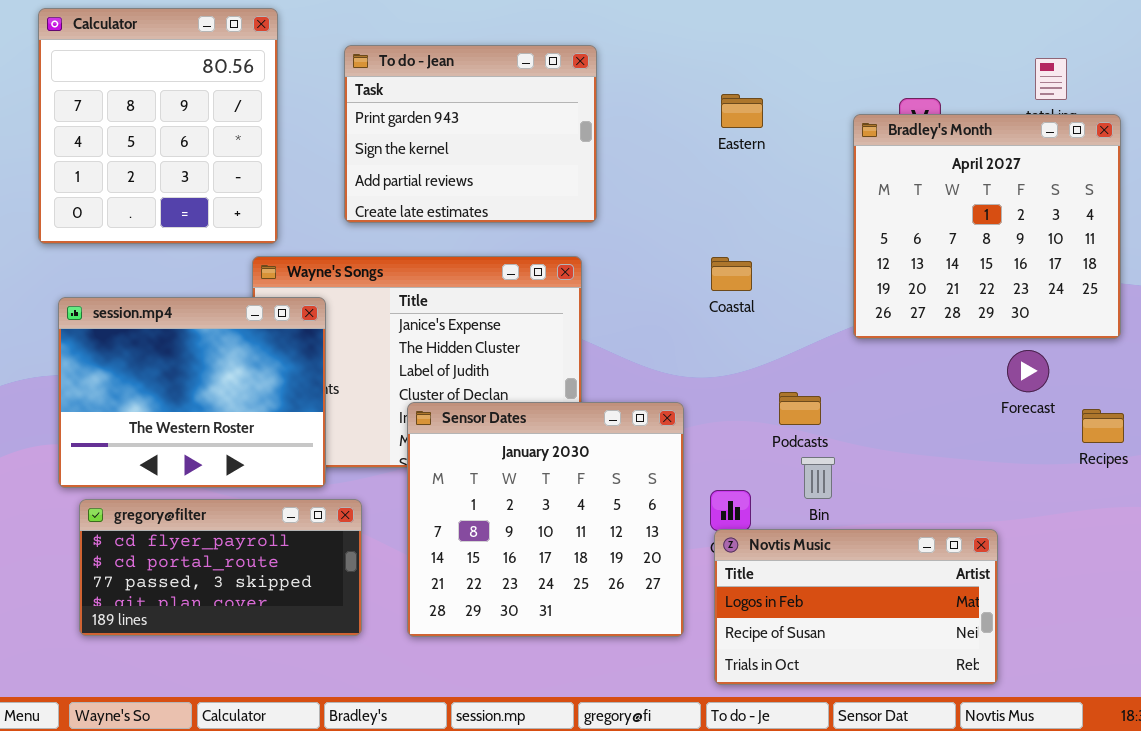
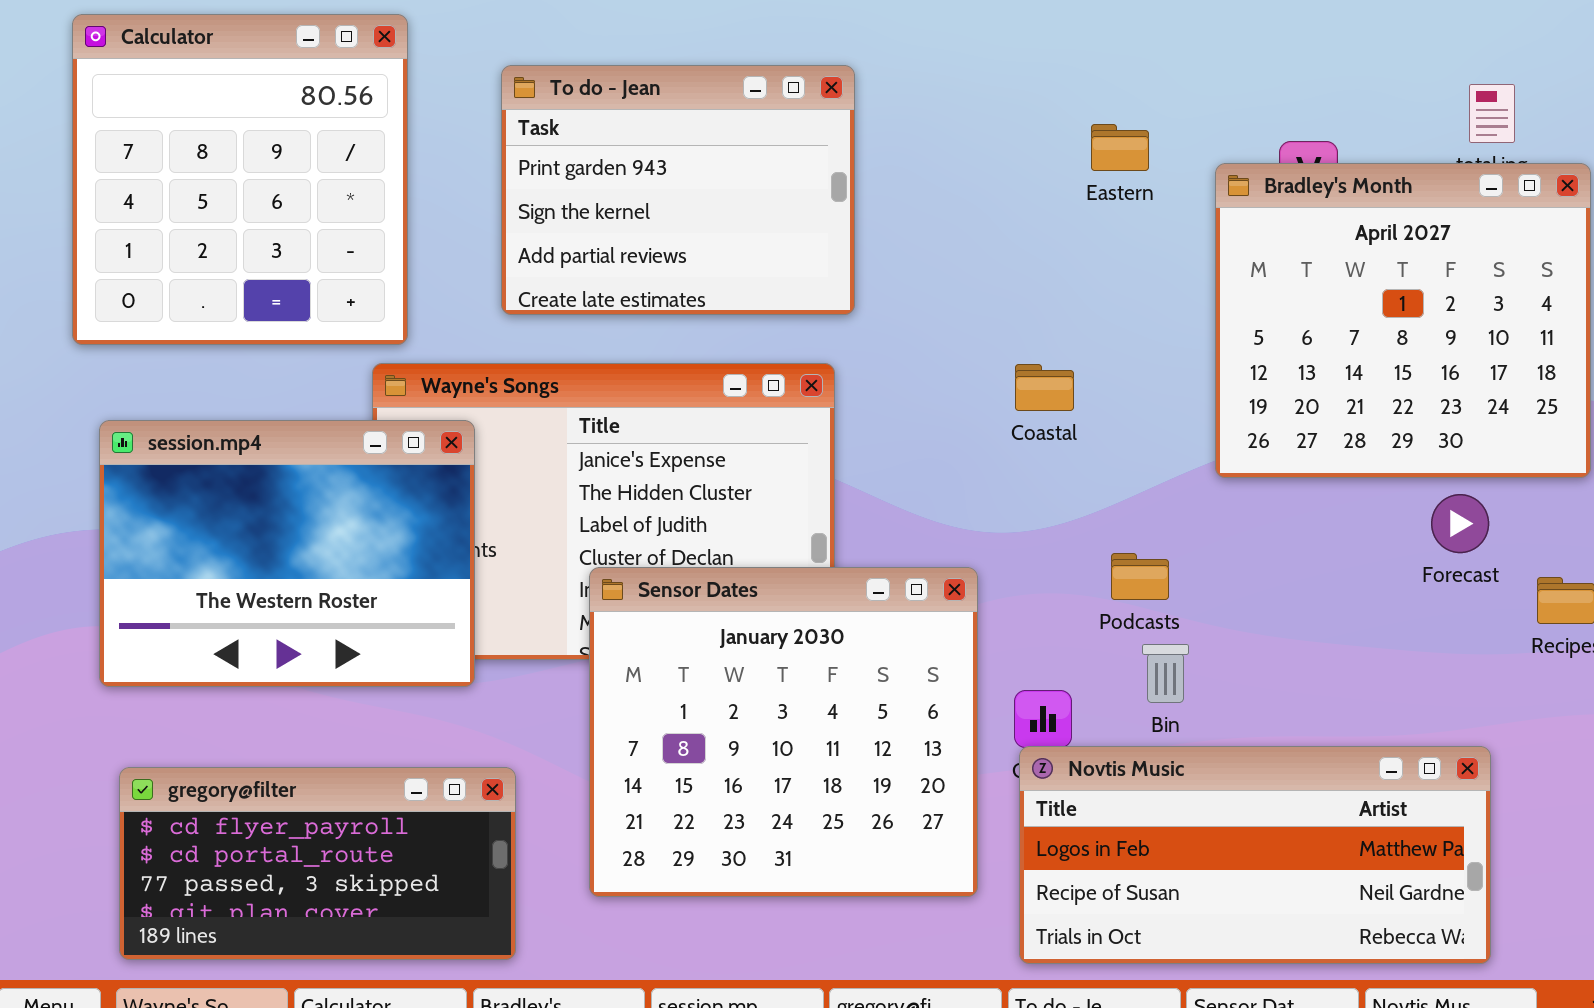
Eastern: [721,94,763,128] -> [1091,124,1149,171], moved
gregory@filter: [79,499,362,636] -> [119,767,516,960], moved
Novtis Music: [714,529,998,685] -> [1019,746,1491,964], resized

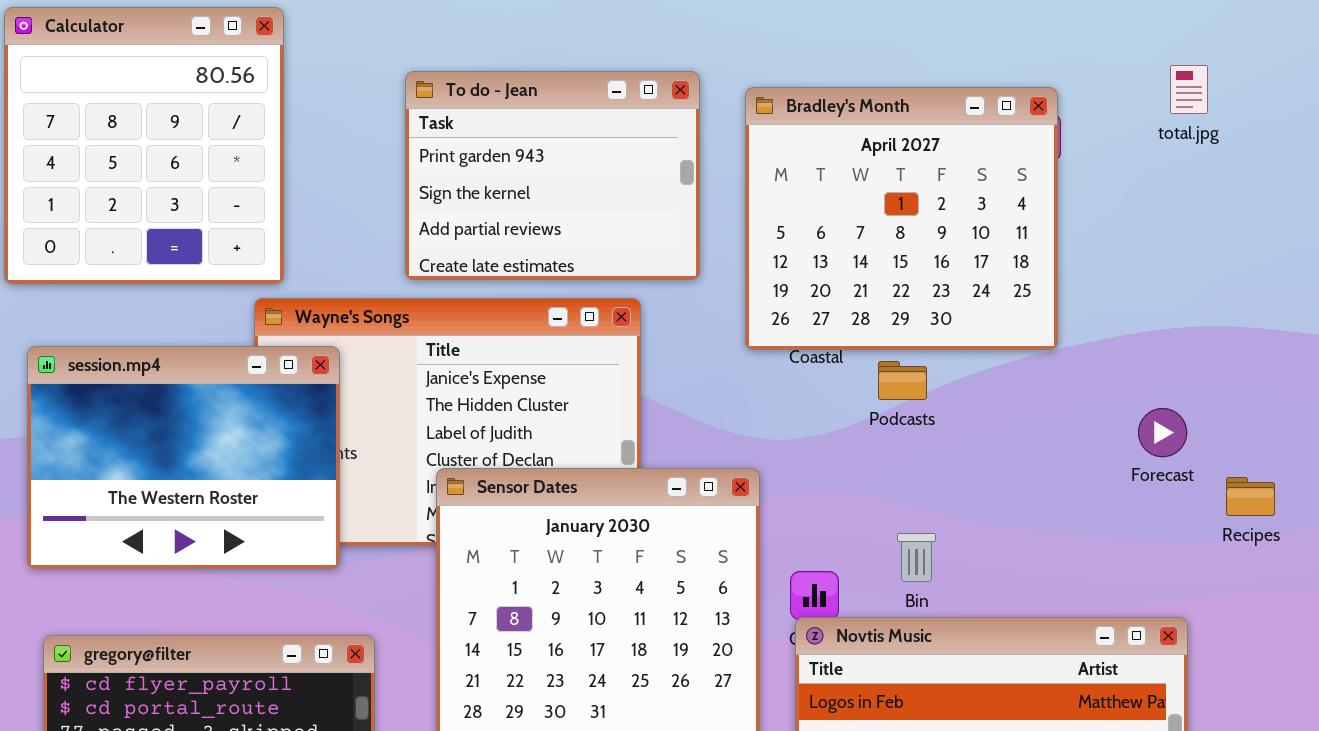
To do - Jean: [501,65,855,315] -> [405,71,700,280], moved
Bradley's Month: [1215,163,1591,478] -> [745,87,1058,350], moved
Podcasts: [1111,553,1169,600] -> [878,361,927,400], moved

